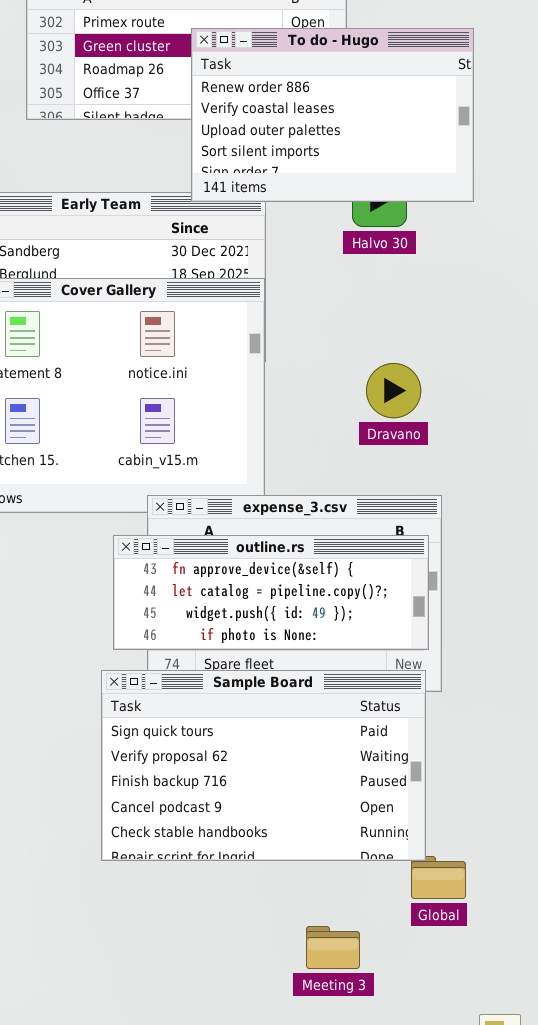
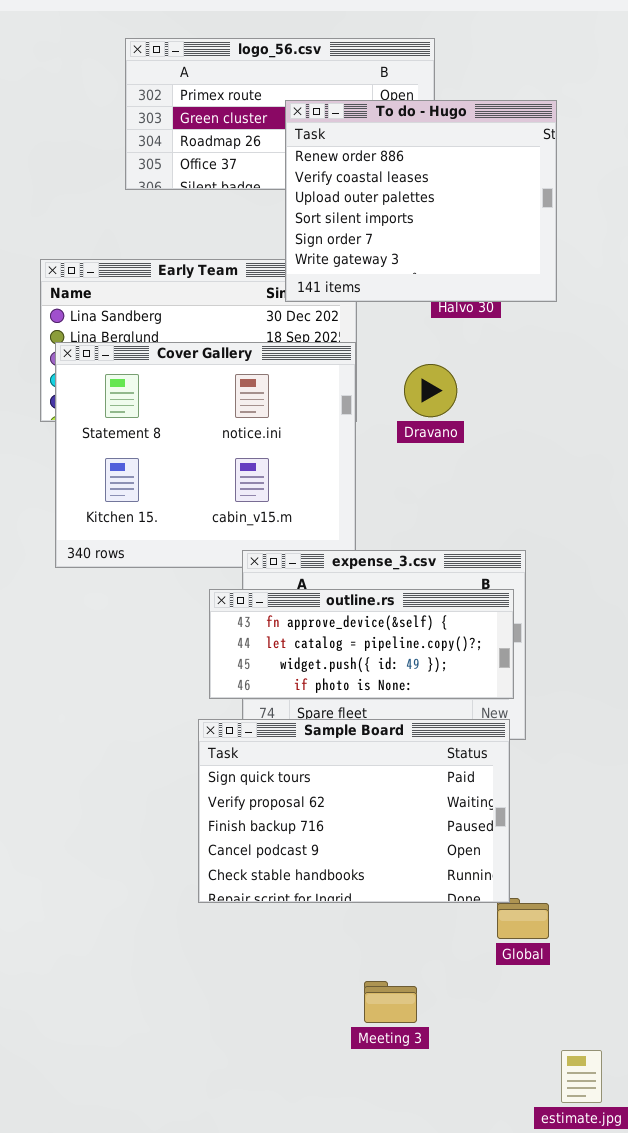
To do - Hugo: [191,28,474,202] -> [285,100,557,302], resized
Dravano: [366,363,421,418] -> [404,364,457,417], moved
Meeting 3: [306,926,360,969] -> [364,981,417,1023], moved

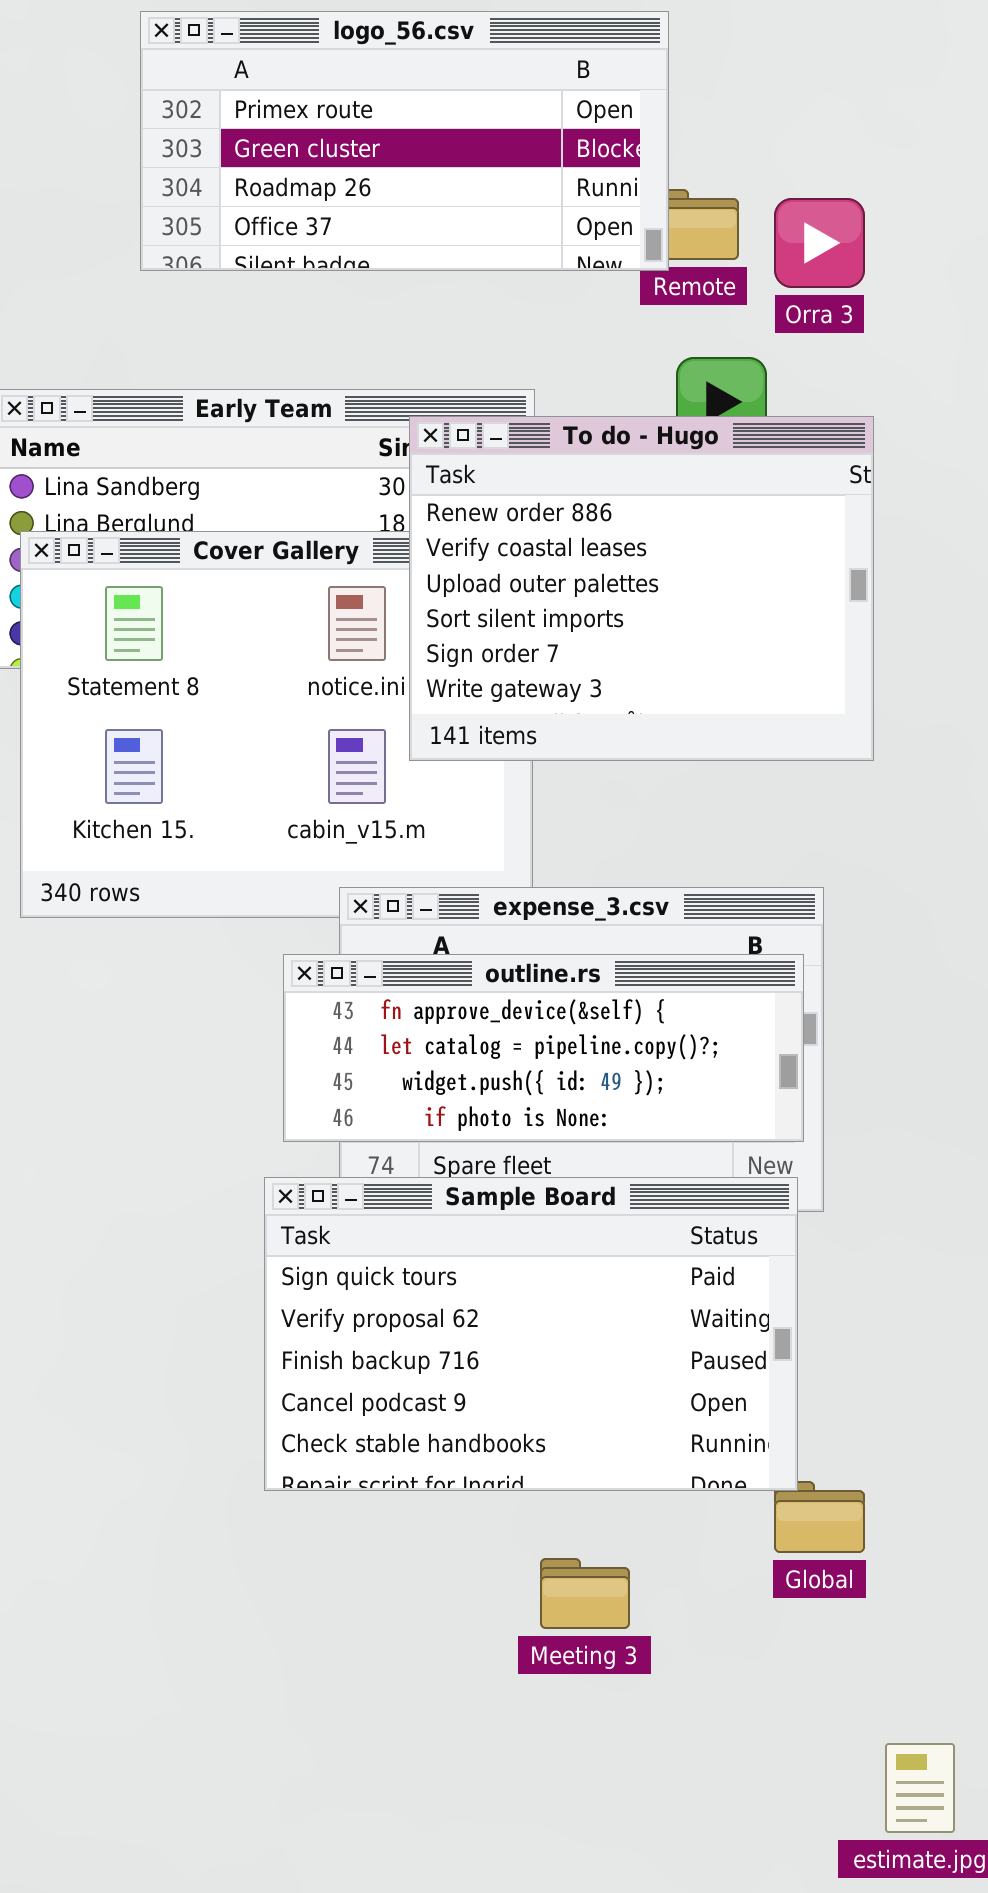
To do - Hugo: [285,100,557,302] -> [409,416,874,761], moved
Meeting 3: [364,981,417,1023] -> [540,1558,630,1629], moved

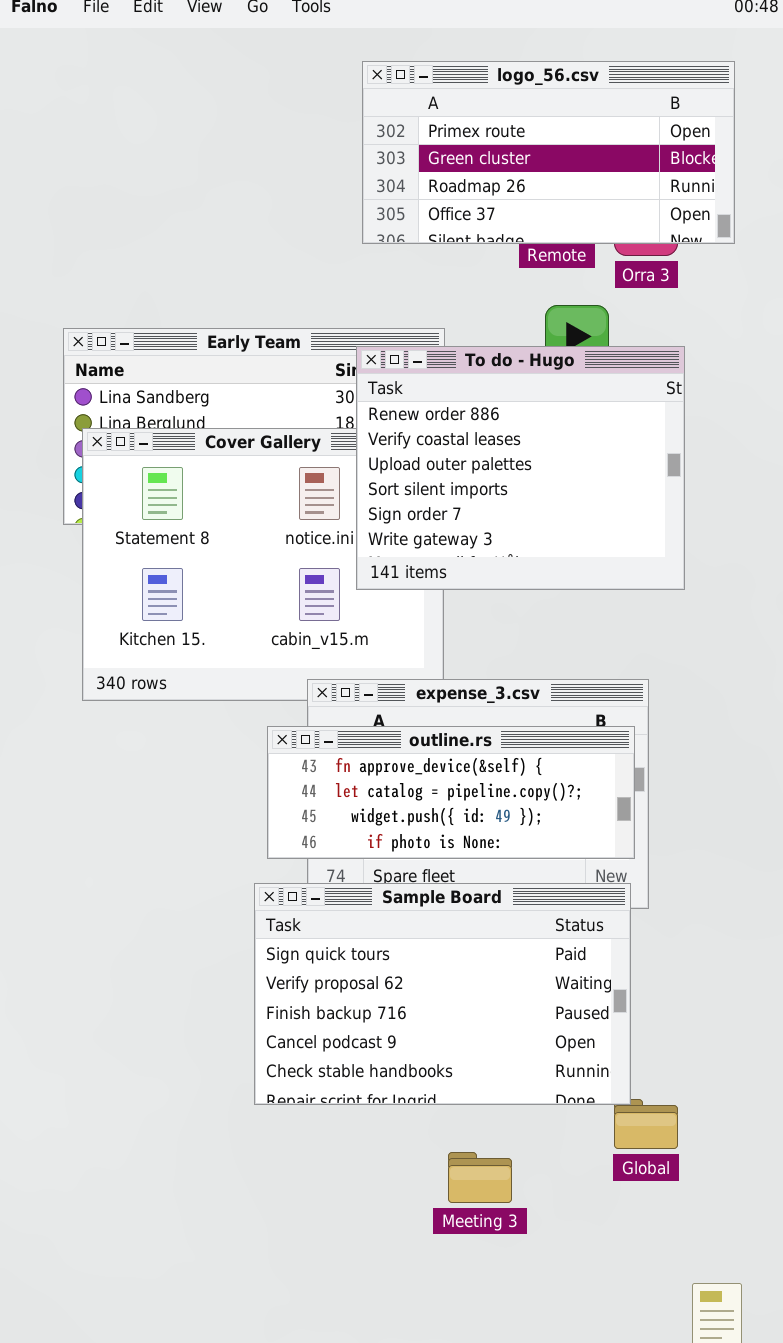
logo_56.csv: [140,11,669,271] -> [362,61,735,244], moved

